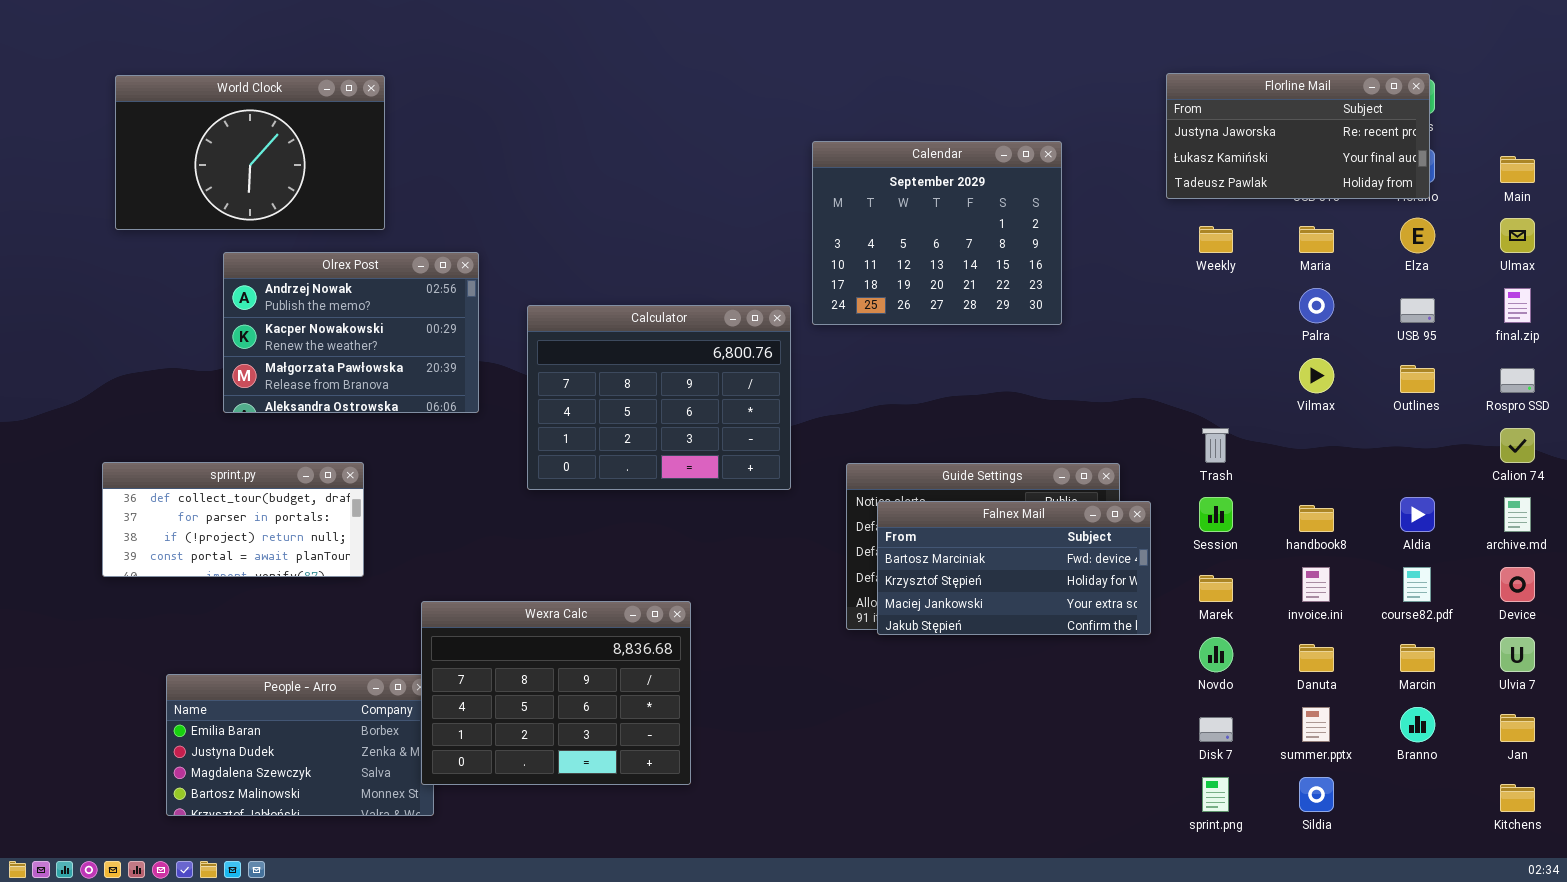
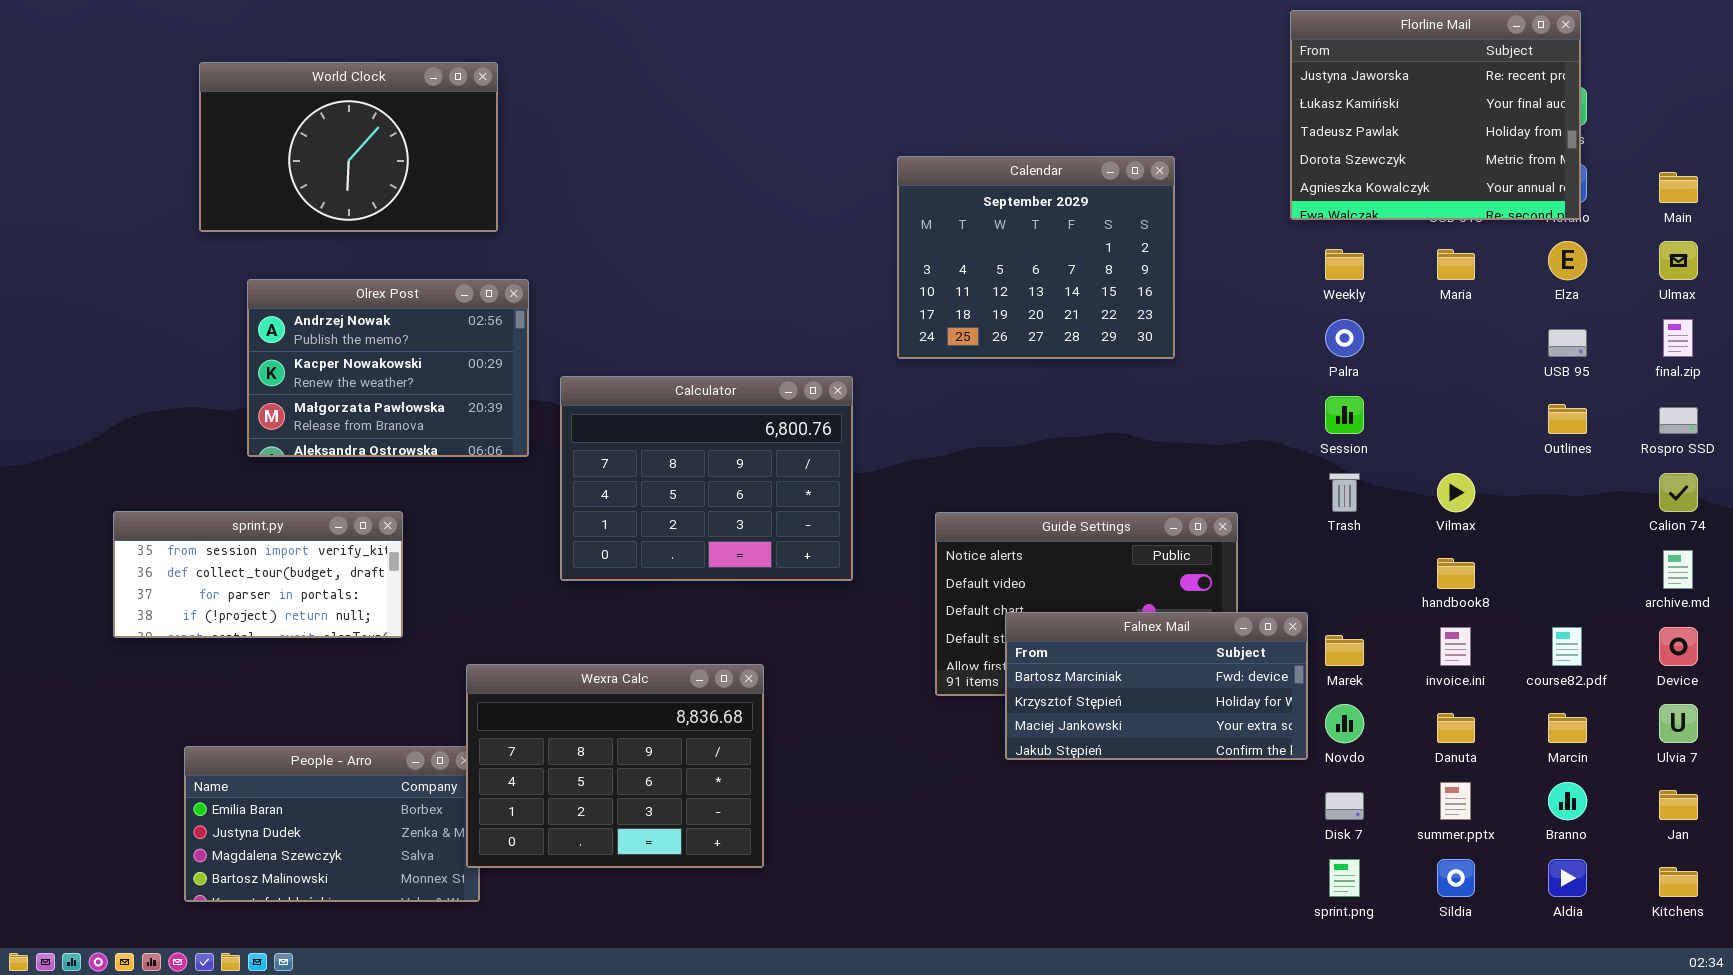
Florline Mail: [1166,73,1430,199] -> [1290,10,1581,220], resized
World Clock: [115,75,385,230] -> [199,62,498,232], moved
Palra: [1299,288,1334,323] -> [1325,319,1364,357], moved
Calculator: [527,305,791,490] -> [560,376,853,581], moved
Vilmax: [1299,358,1334,393] -> [1437,473,1475,512], moved
sprint.py: [102,462,364,577] -> [113,511,403,638], scrolled up 1 row
Session: [1199,497,1233,532] -> [1325,396,1364,434], moved
Aldia: [1400,497,1435,532] -> [1548,859,1587,897], moved
Falnex Mail: [877,501,1151,635] -> [1005,612,1308,760], moved

